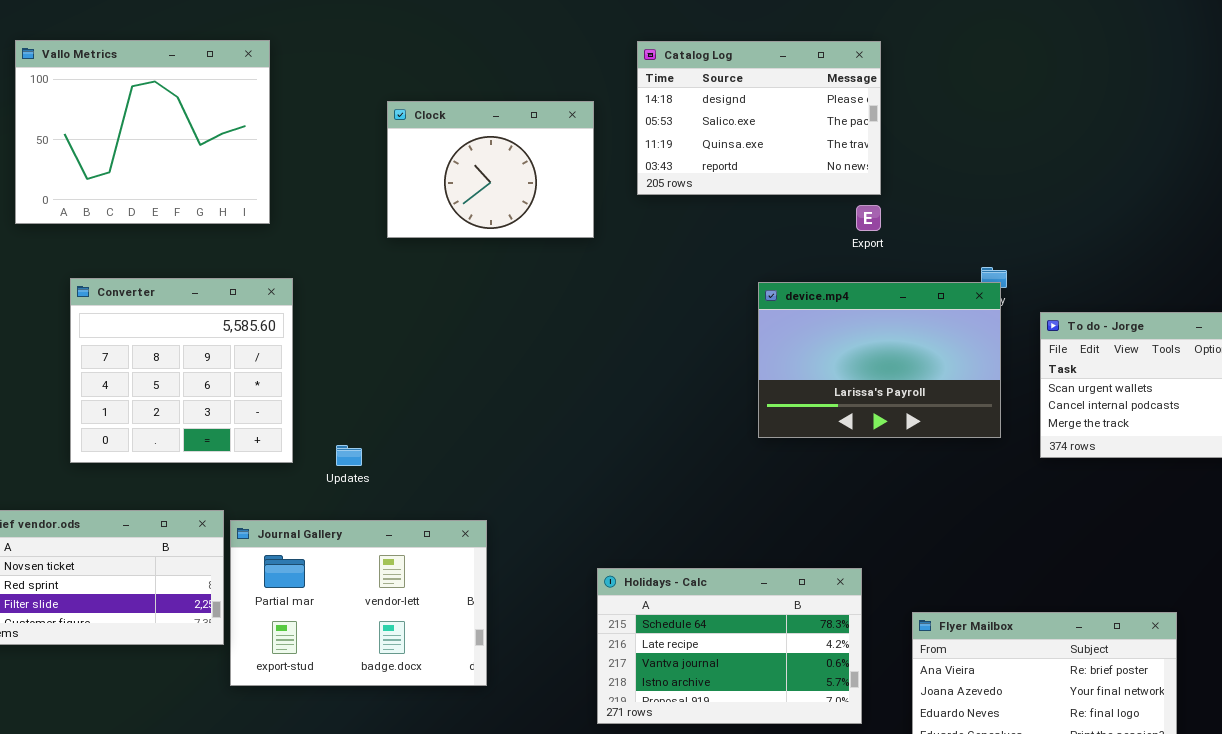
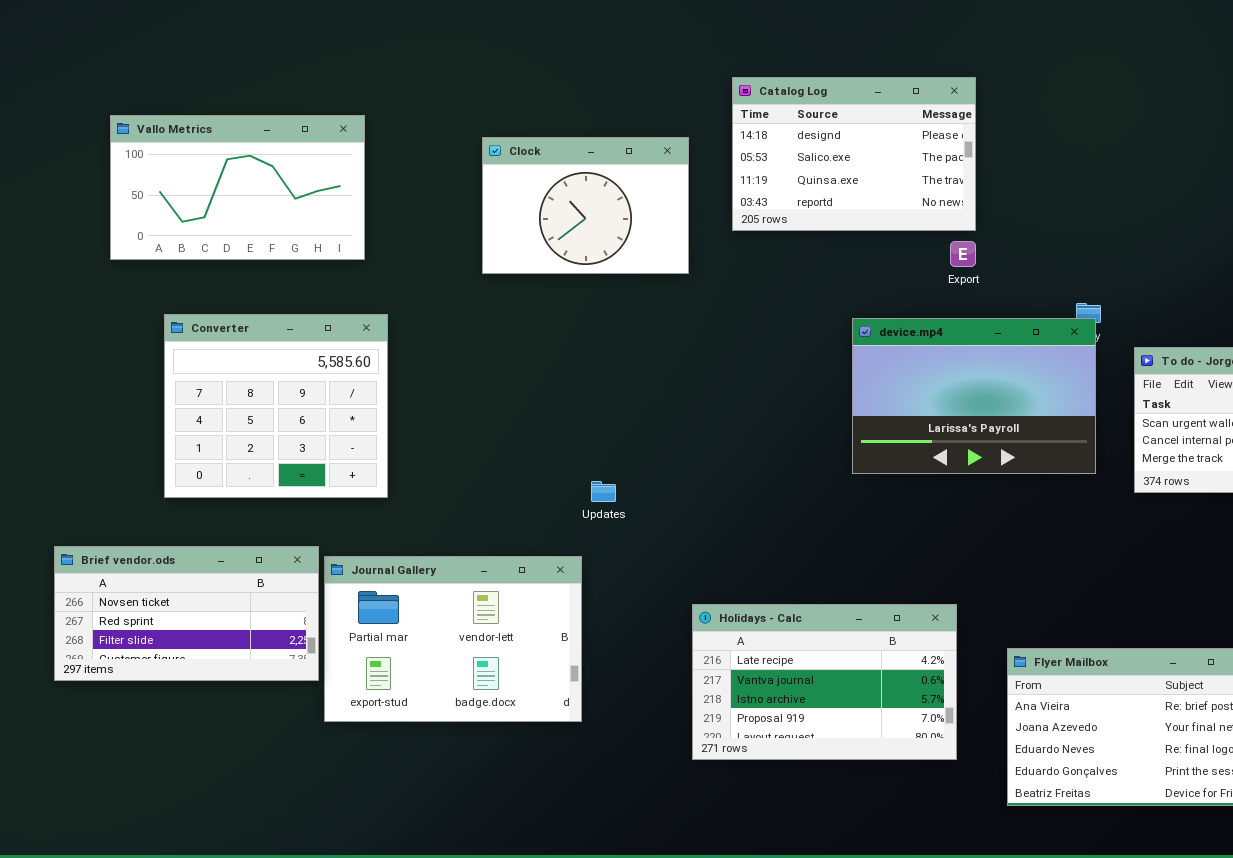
Vallo Metrics: [15,40,270,224] -> [110,115,365,260], resized
Updates: [336,445,362,466] -> [591,481,616,502], moved
Holidays - Calc: [597,568,862,724] -> [692,604,957,760], scrolled down 1 row

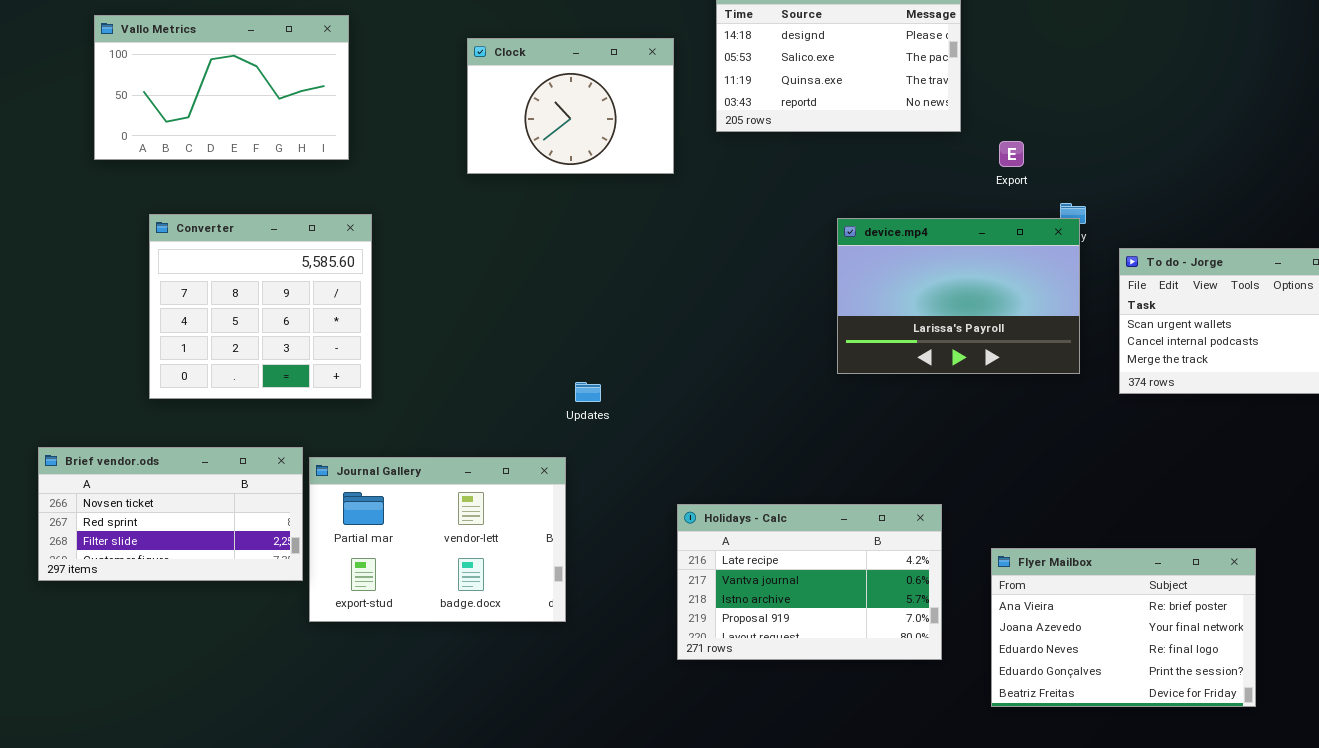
Export: [950,241,976,267] -> [999,141,1024,167], moved

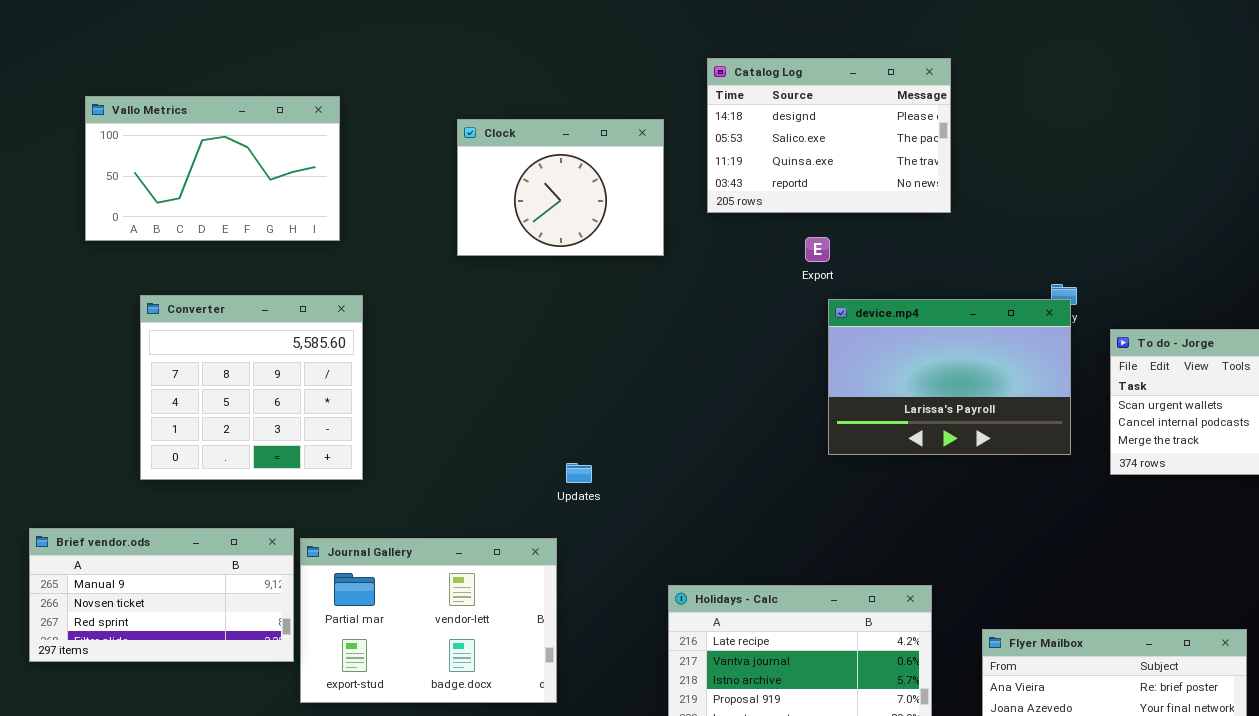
Export: [999,141,1024,167] -> [805,237,830,262], moved
Brief vendor.ods: [38,447,303,581] -> [29,528,294,662], scrolled up 1 row

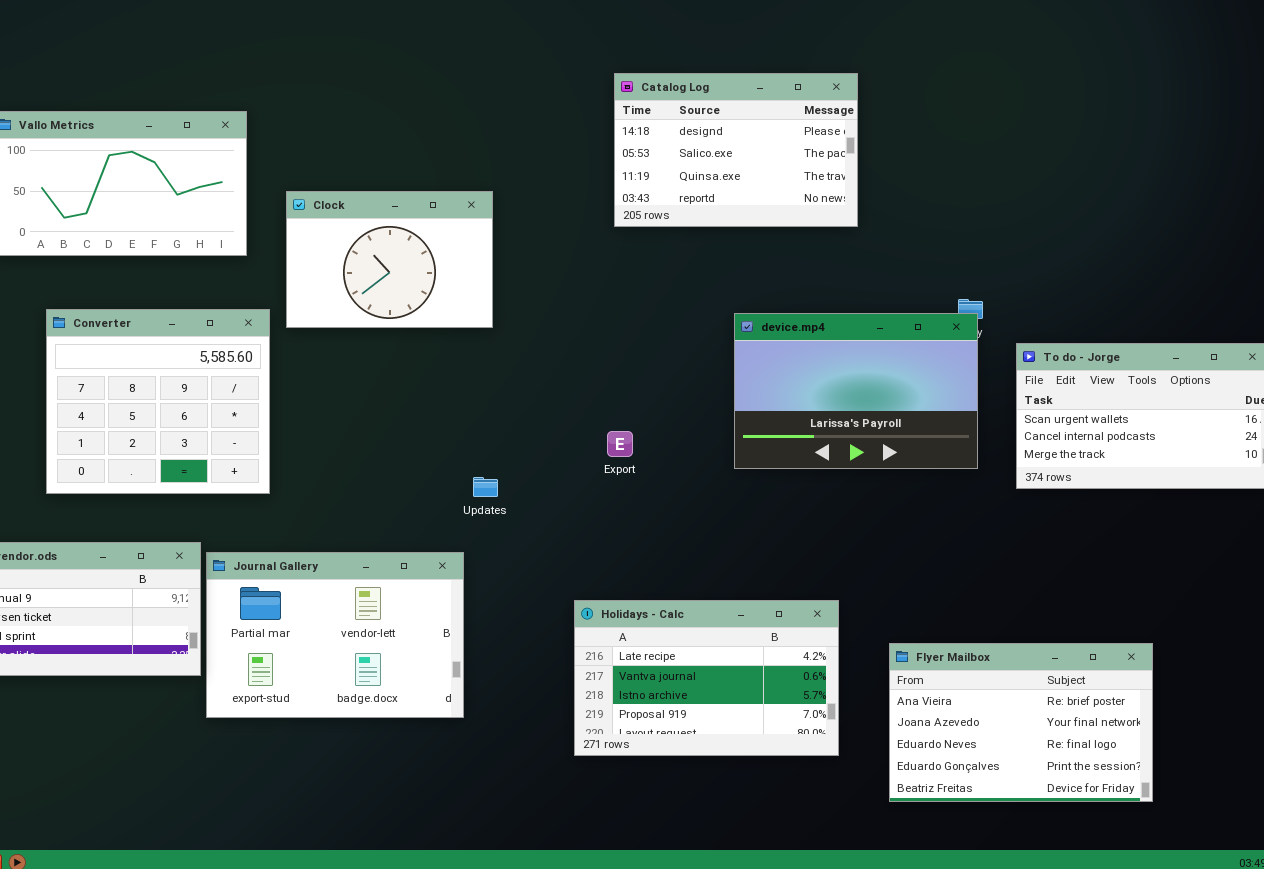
Clock: [457,119,664,256] -> [286,191,493,328], moved
Export: [805,237,830,262] -> [607,431,633,457], moved

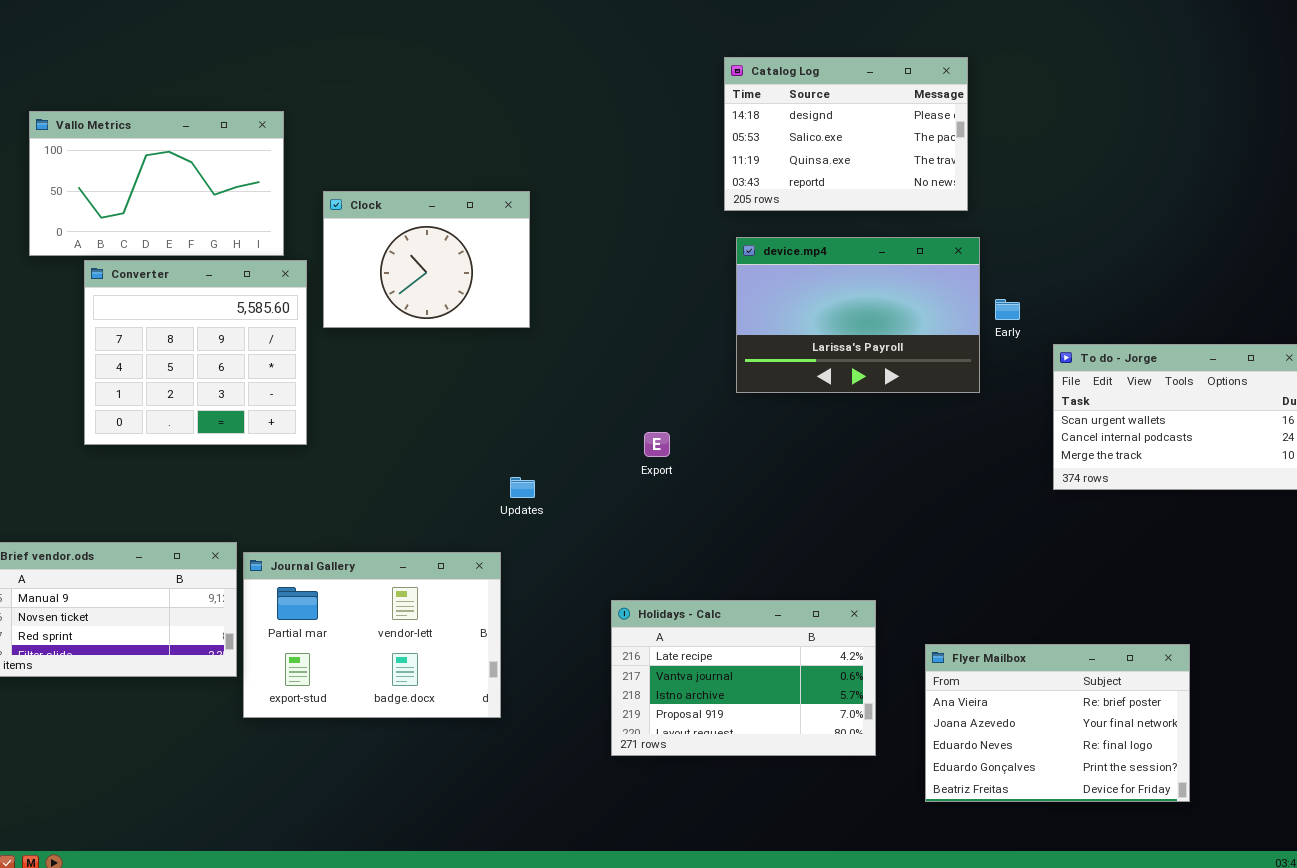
Catalog Log: [614,73,858,227] -> [724,57,968,211], moved
Converter: [46,309,270,494] -> [84,260,307,445], moved
device.mp4: [734,313,978,469] -> [736,237,980,393], moved

